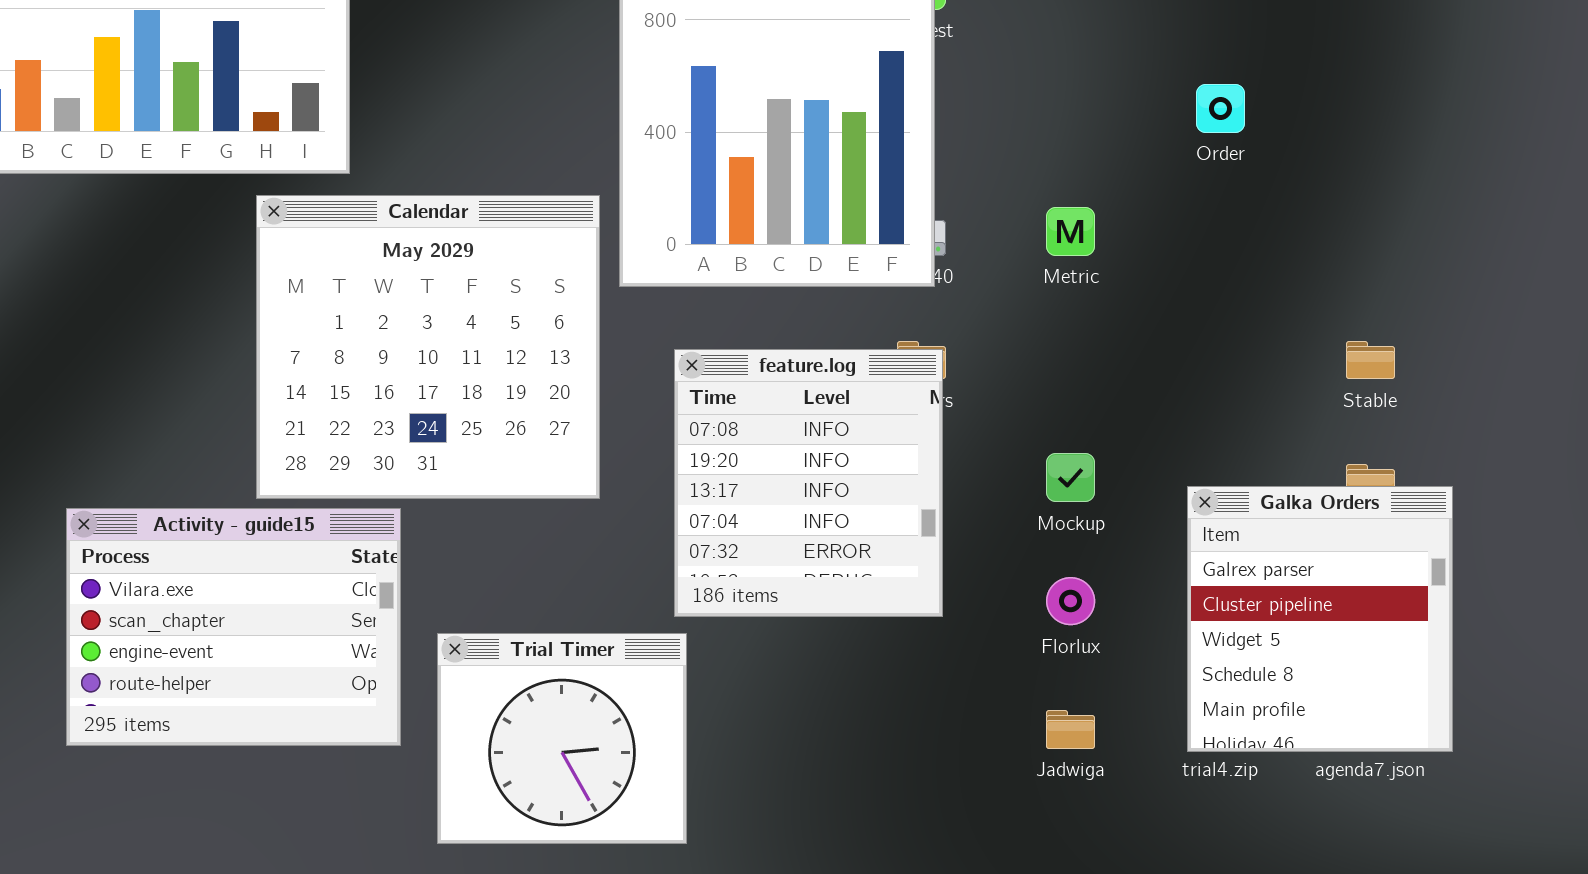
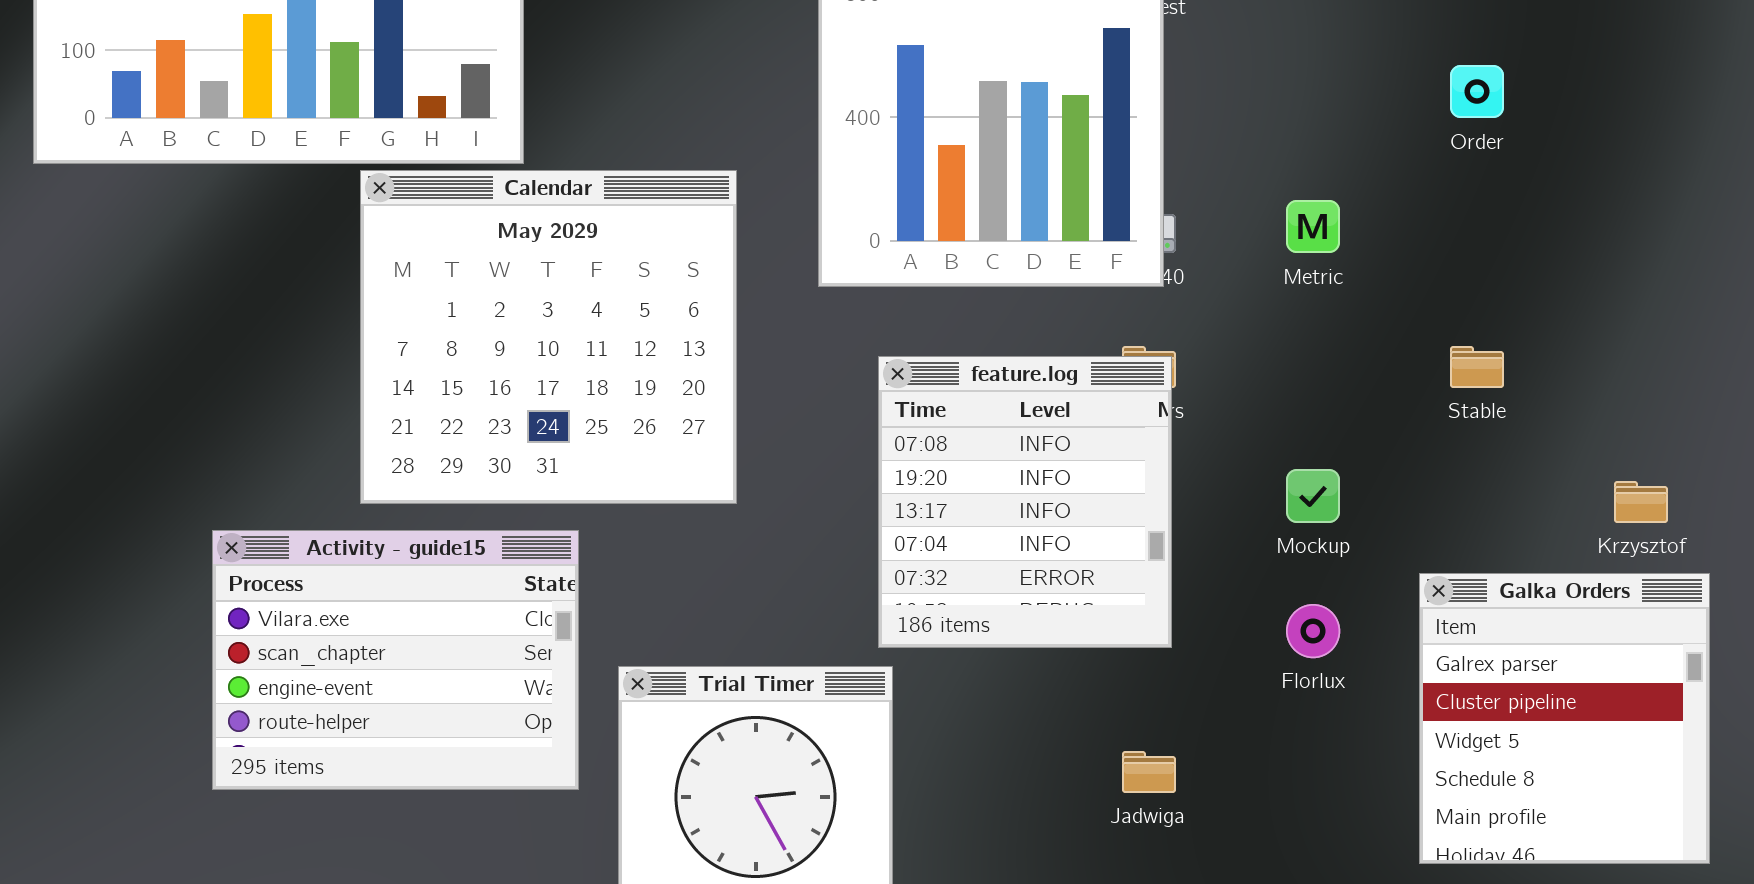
Calendar: [256,195,600,499] -> [360,170,737,504], moved
Stable: [1346,341,1395,379] -> [1450,346,1504,388], moved
Galka Orders: [1187,486,1453,752] -> [1419,573,1710,864], moved
Jadwiga: [1046,710,1095,749] -> [1122,751,1176,793], moved

